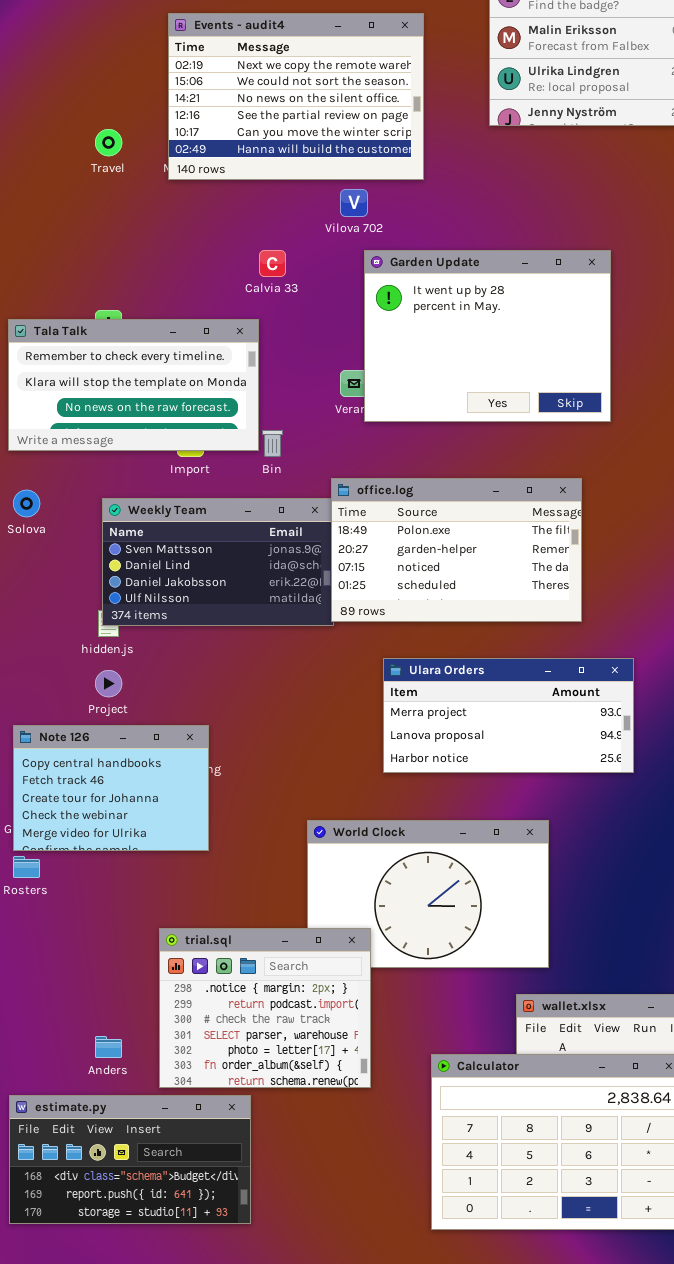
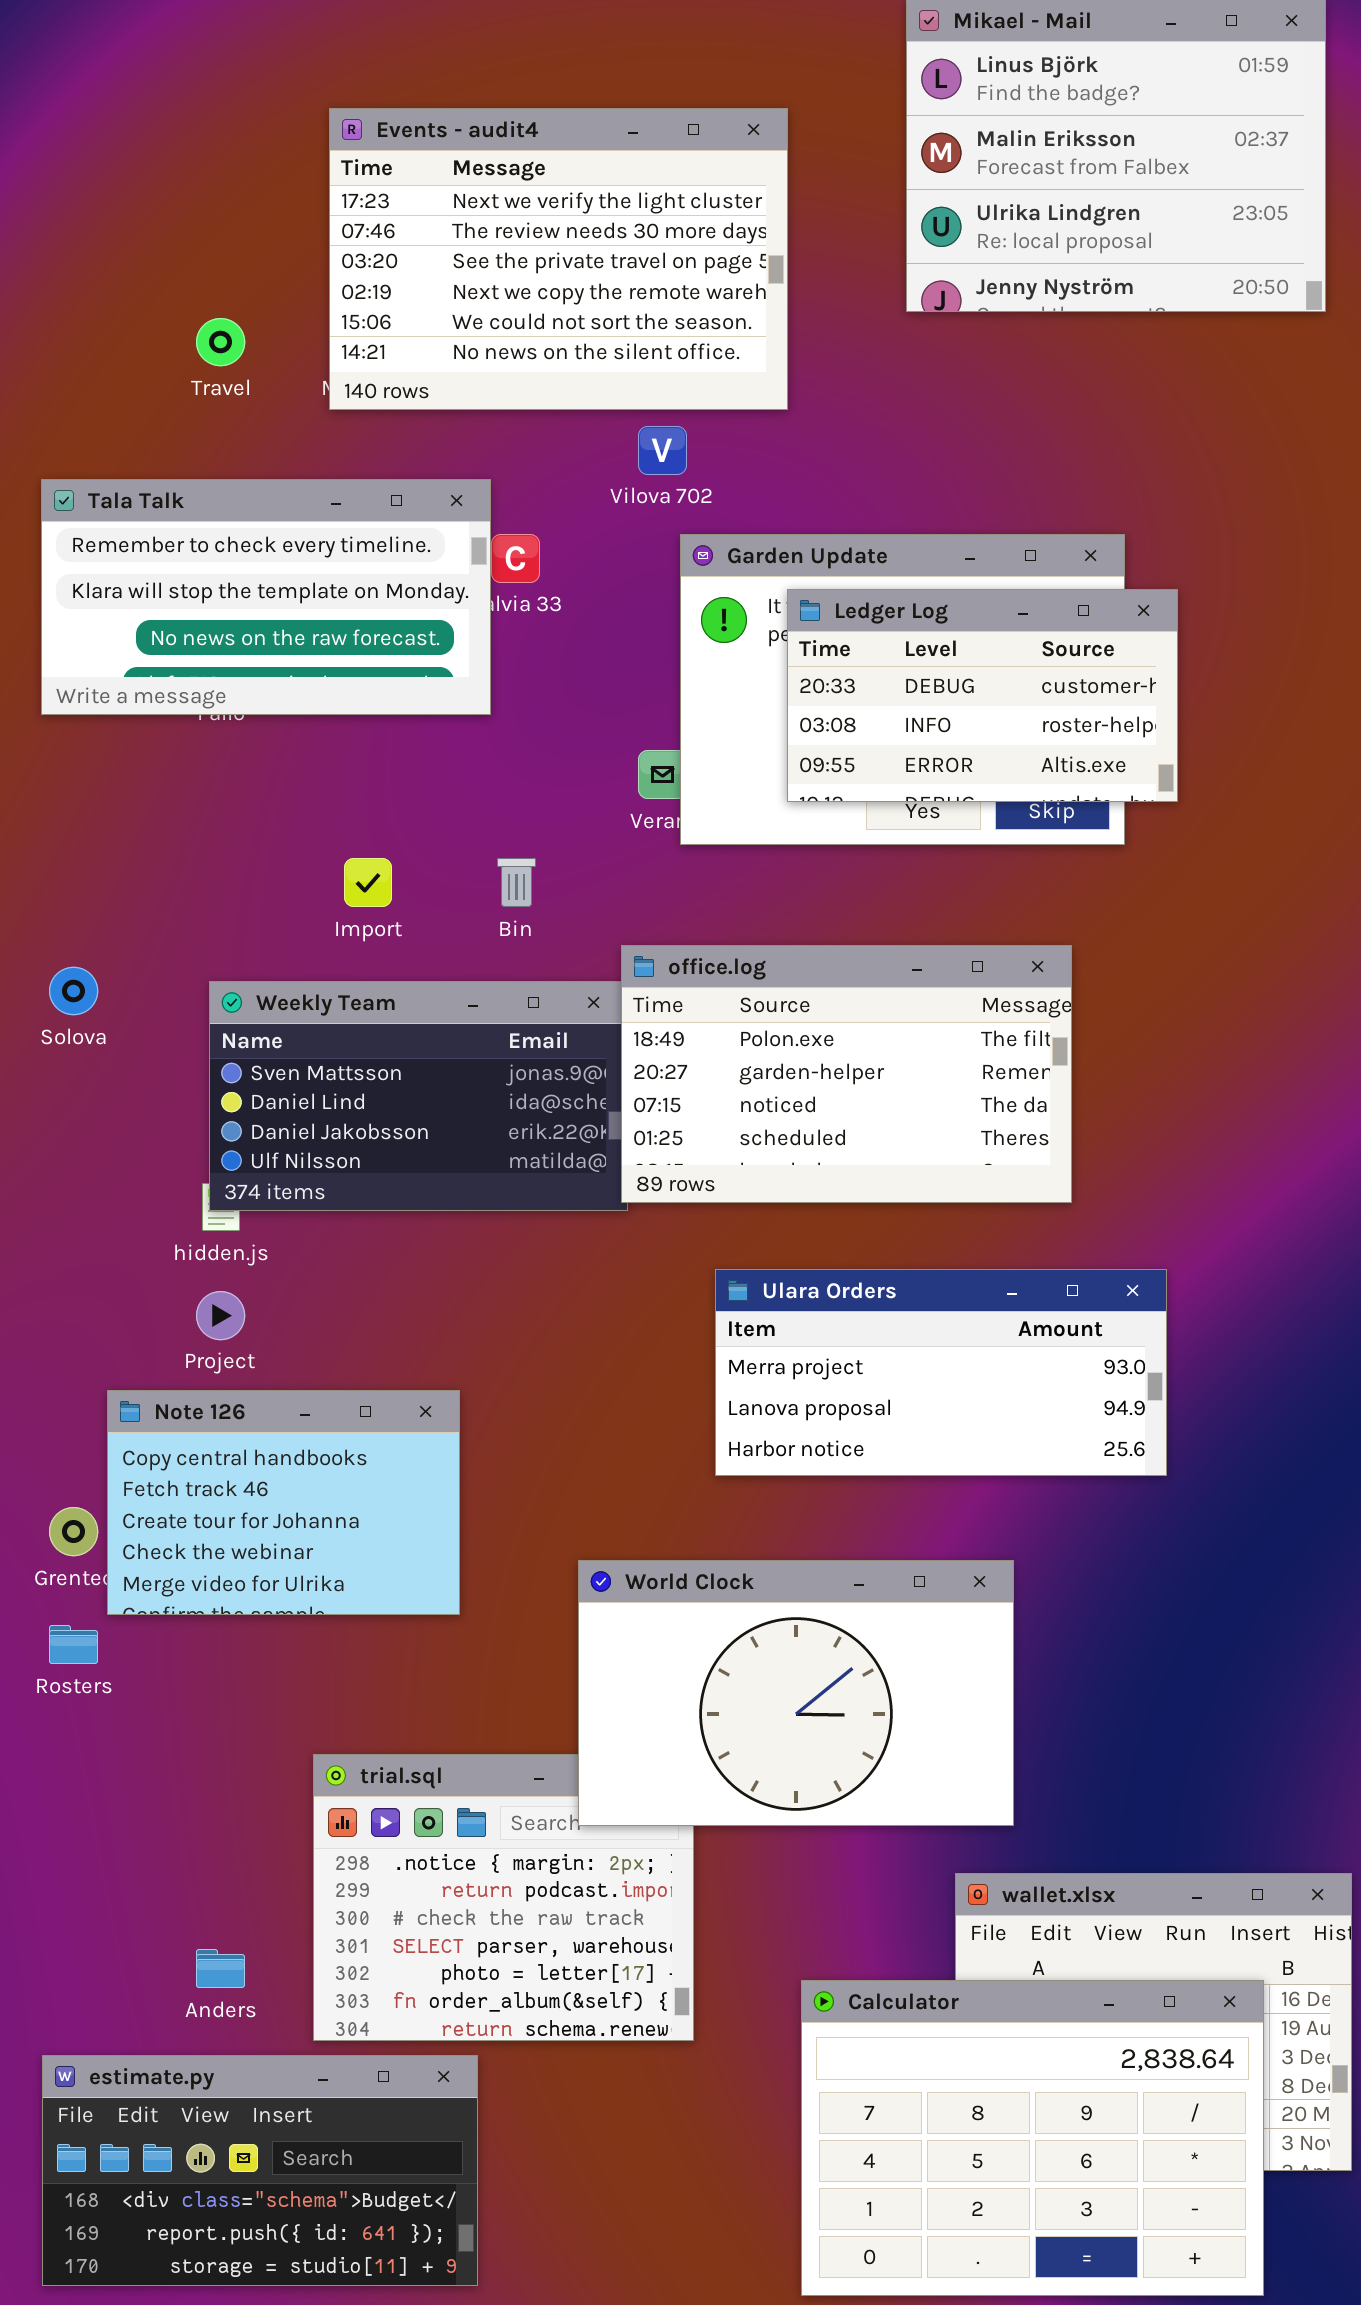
Events - audit4: [168,13,424,180] -> [329,108,788,410], scrolled up 3 rows
Ledger Log: none -> [787,589,1178,802], opened
Tala Talk: [8,319,259,451] -> [41,479,491,715], moved
Note 126: [13,725,209,851] -> [107,1390,460,1615], moved
World Clock: [307,820,549,968] -> [578,1560,1014,1826], raised

